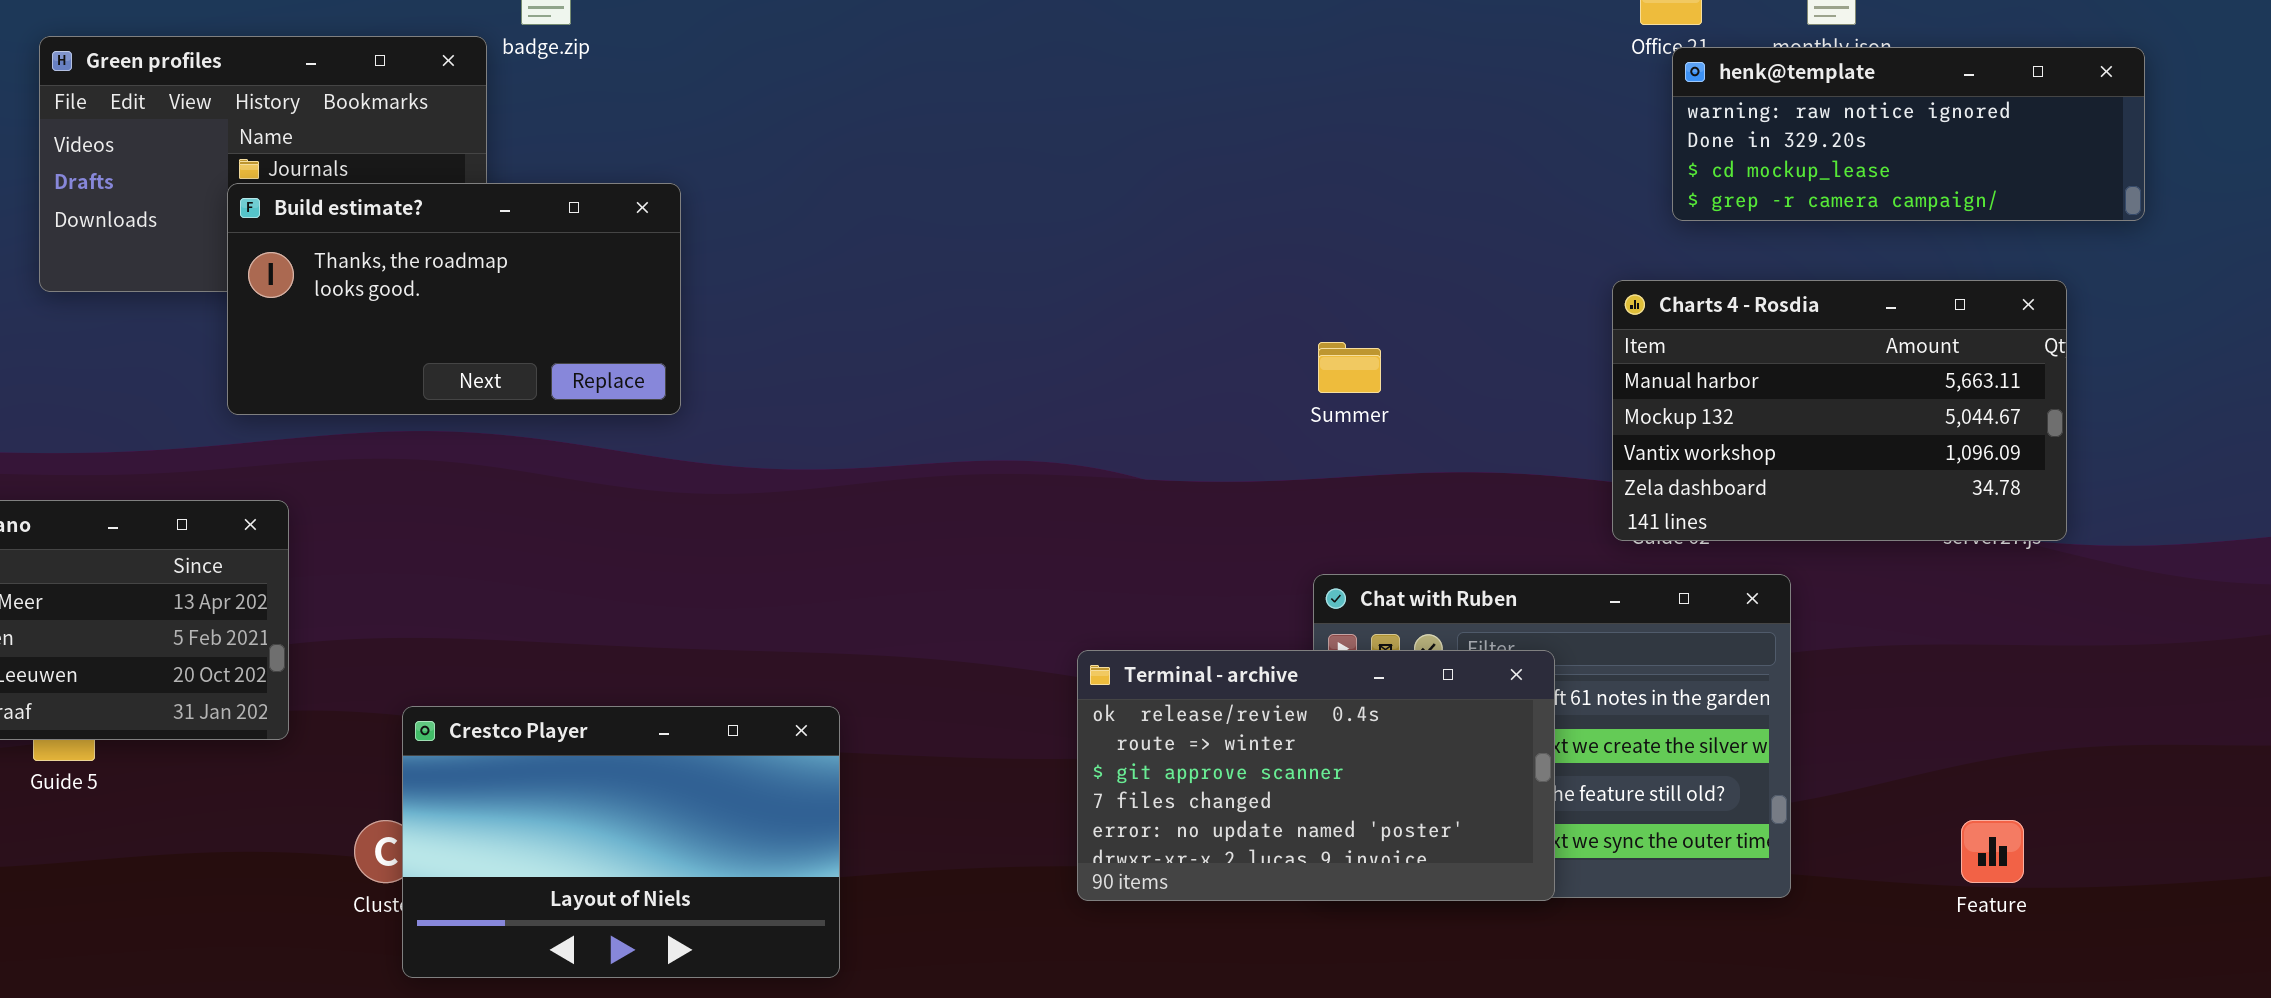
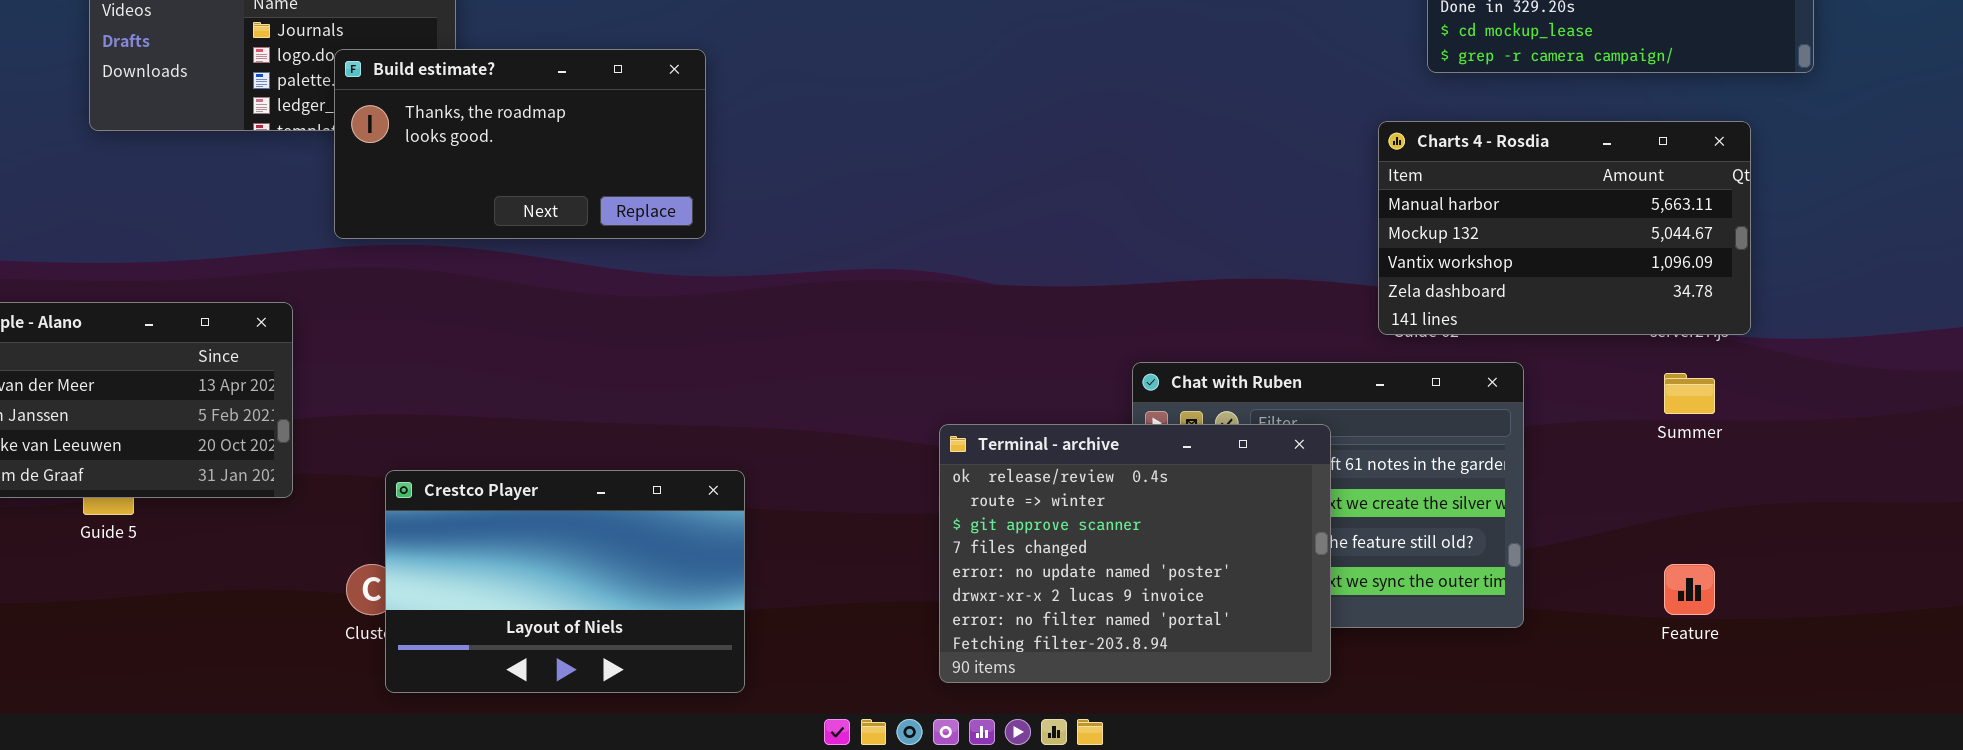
Build estimate?: [227,183,681,415] -> [334,49,706,239], moved
Summer: [1318,342,1381,393] -> [1664,373,1715,414], moved
Terminal - archive: [1077,650,1555,901] -> [939,424,1331,683], resized

